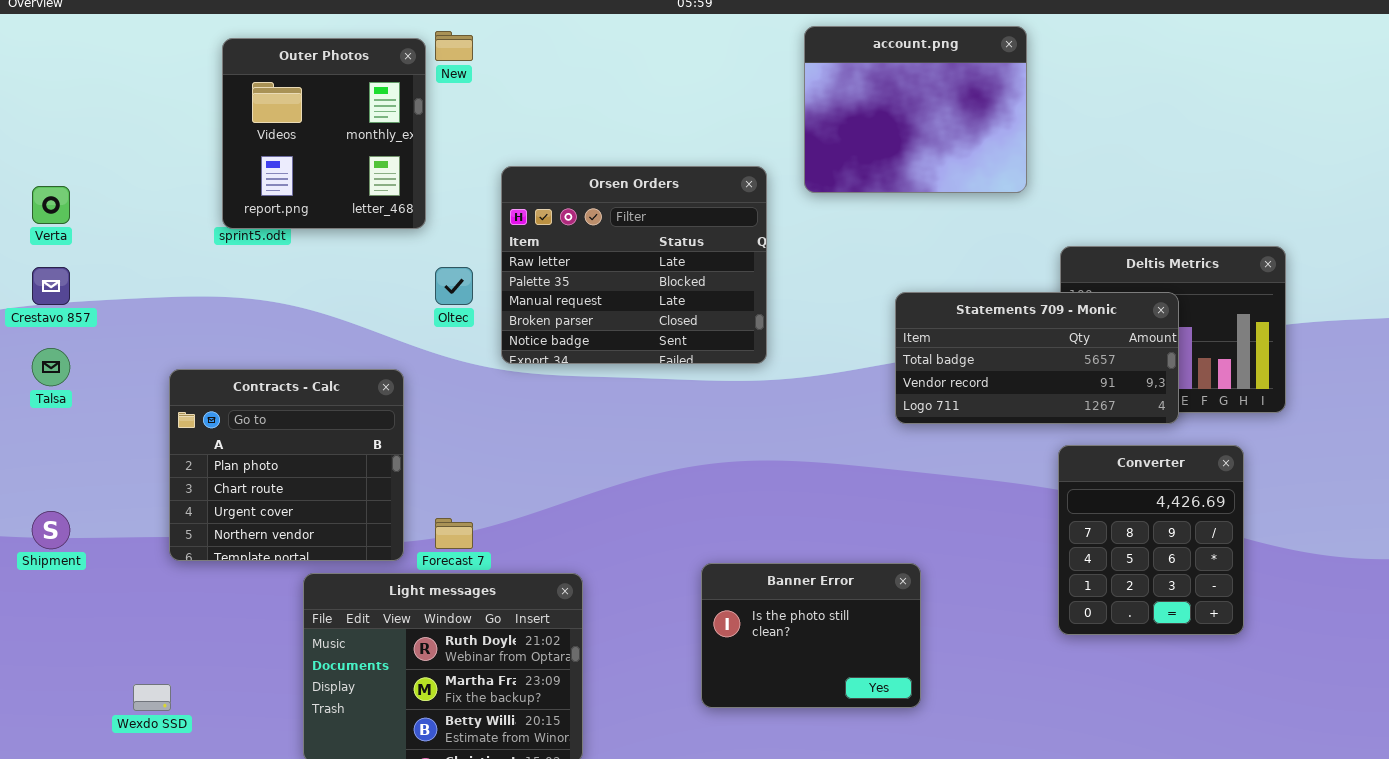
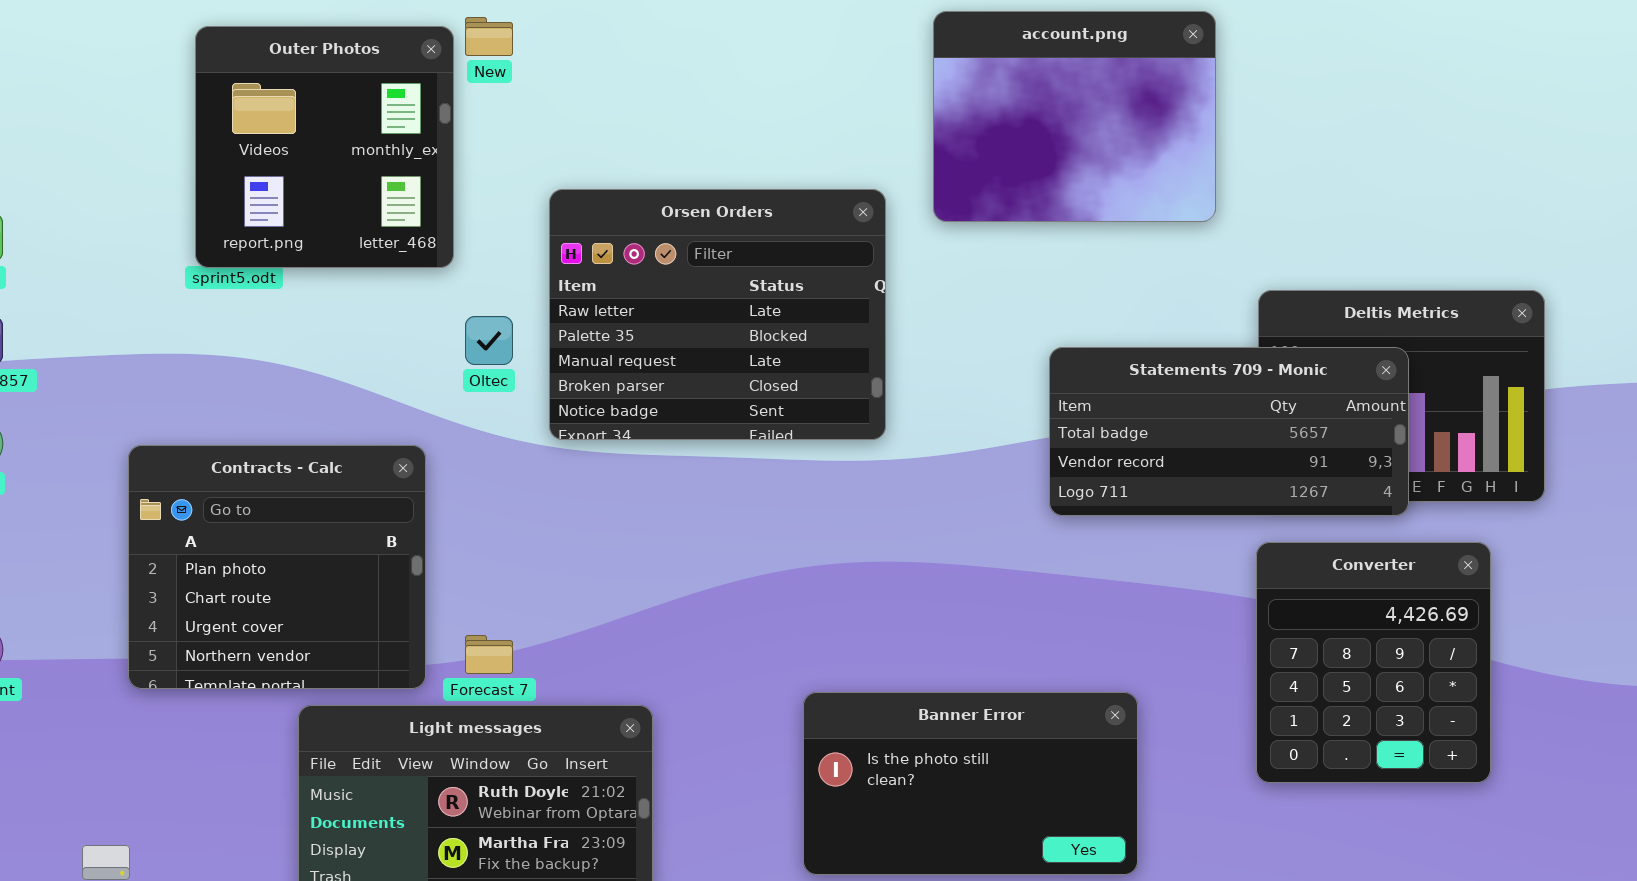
Banner Error: [701,563,921,708] -> [803,692,1138,875], resized

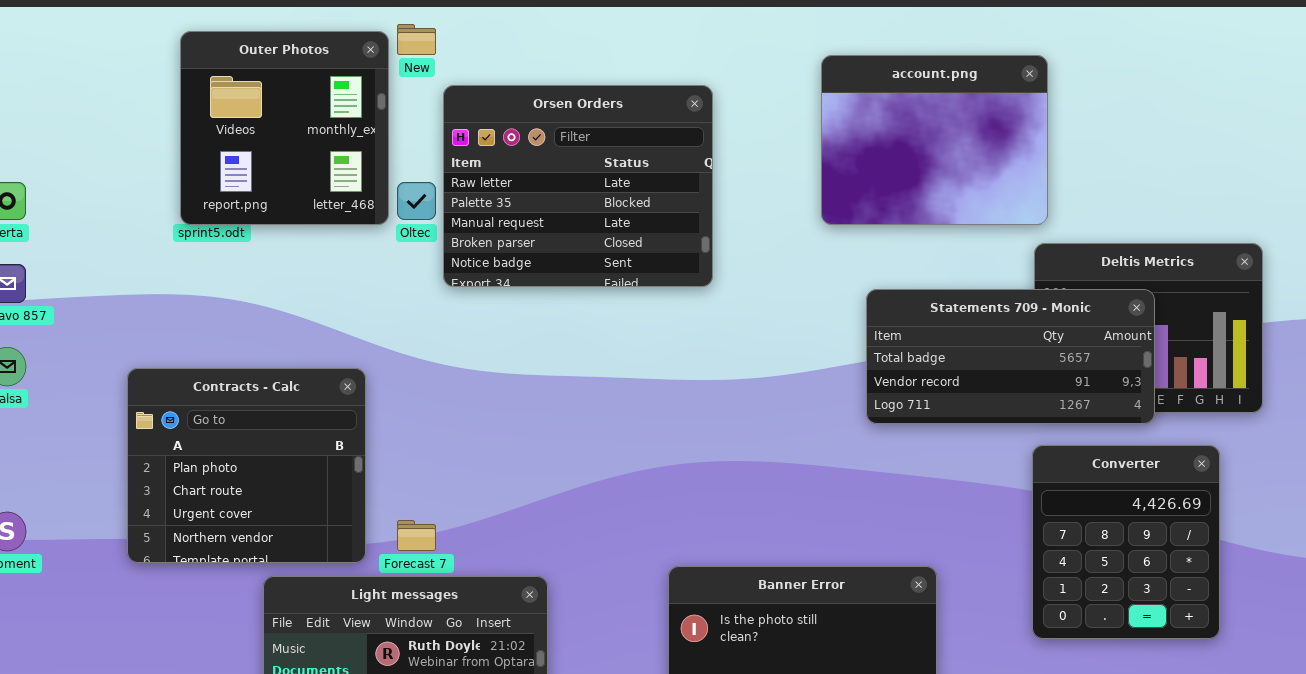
account.png: [933,11,1216,222] -> [821,55,1048,225], moved
Orsen Orders: [549,189,886,440] -> [443,85,713,287], moved
Oltec: [465,316,513,365] -> [397,182,436,220], moved

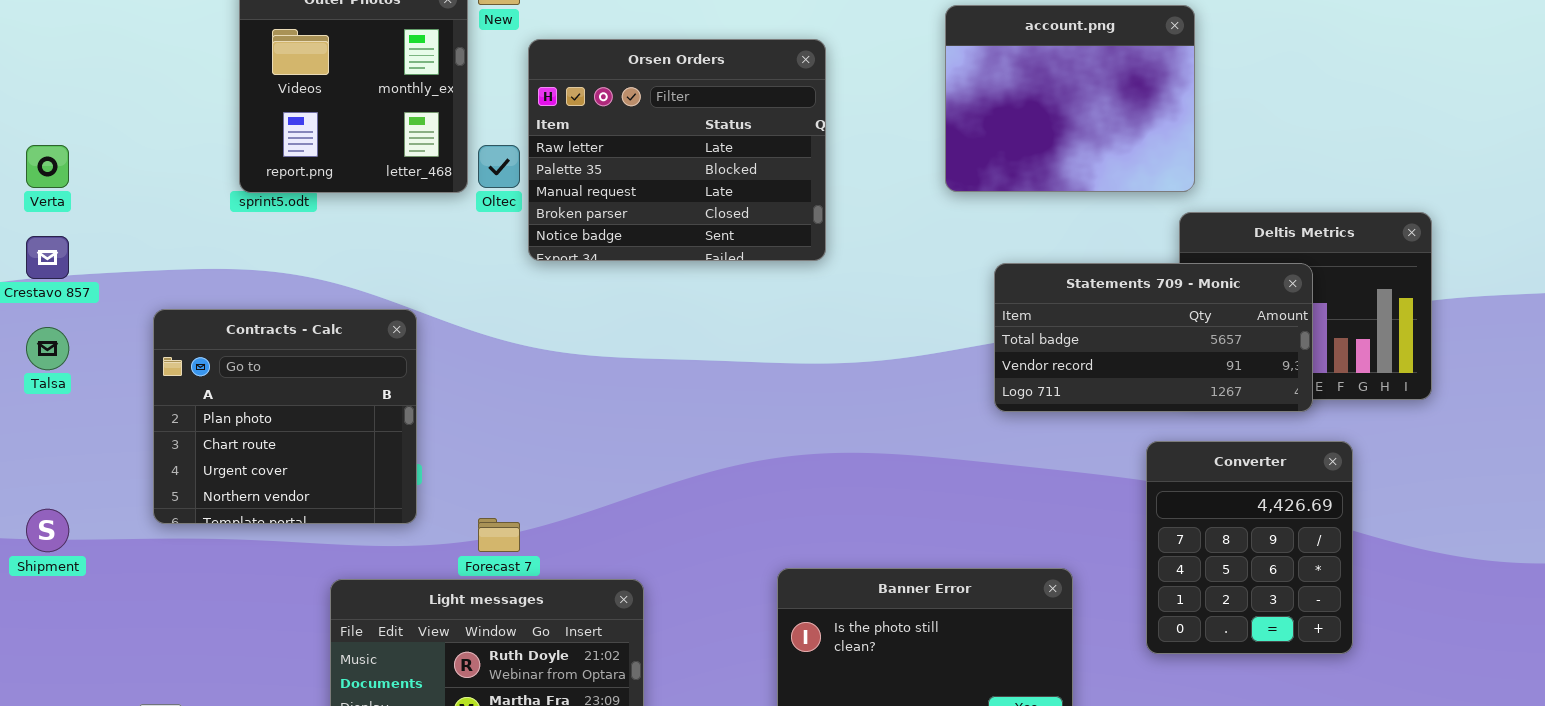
Contracts - Calc: [127,368,366,563] -> [153,309,417,524], moved
Converter: [1032,445,1220,639] -> [1146,441,1353,654], moved

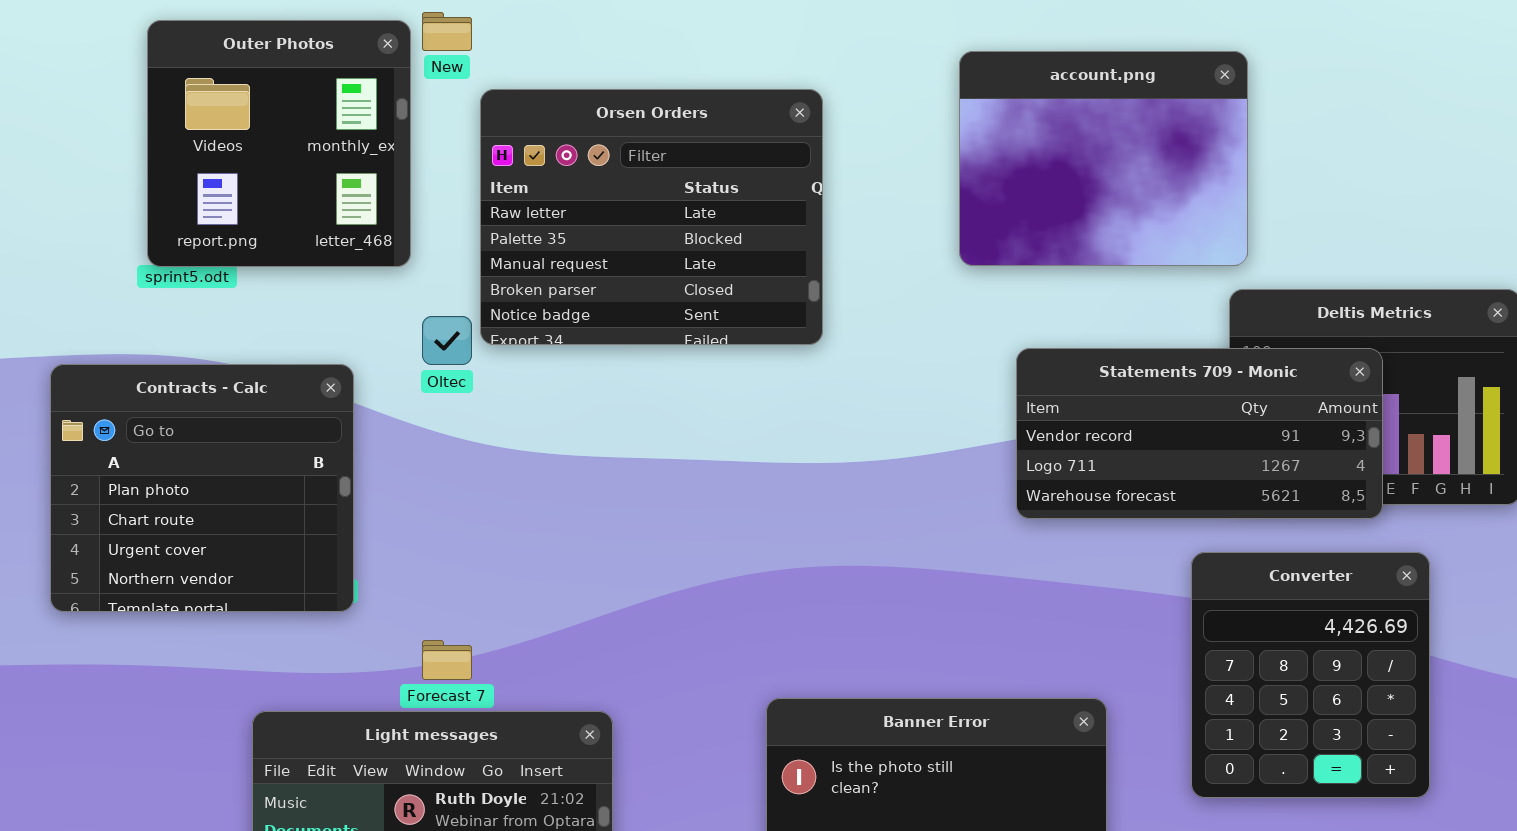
Oltec: [478,145,520,188] -> [422,316,472,365], moved
Statements 709 - Monic: [994,263,1313,412] -> [1016,348,1383,519], scrolled down 1 row
Contracts - Calc: [153,309,417,524] -> [50,364,354,612], moved

